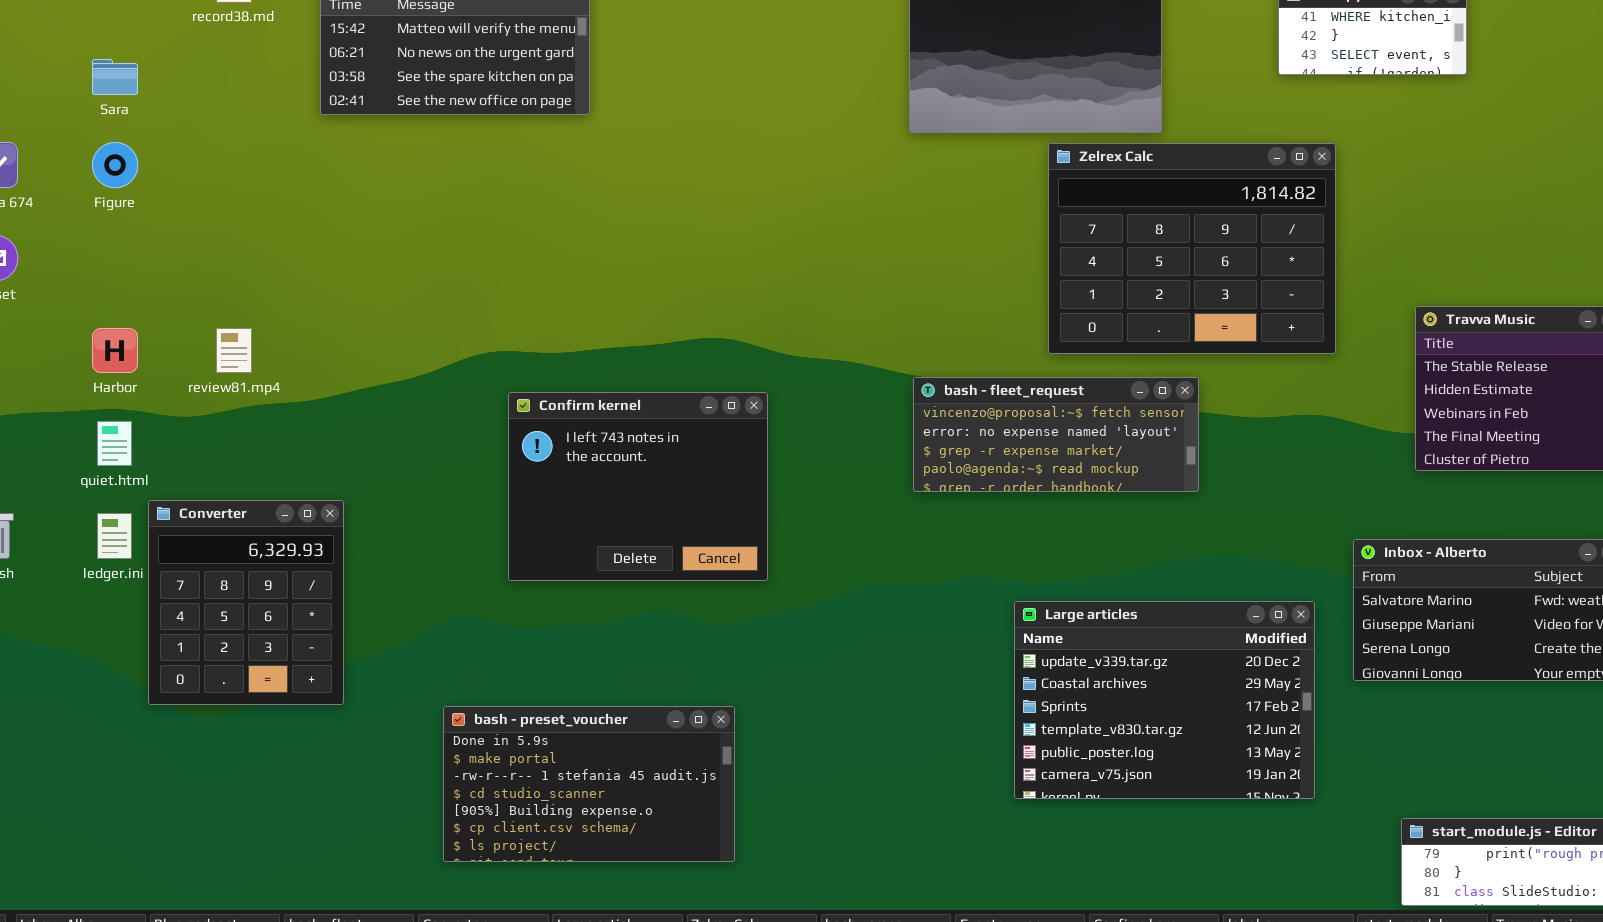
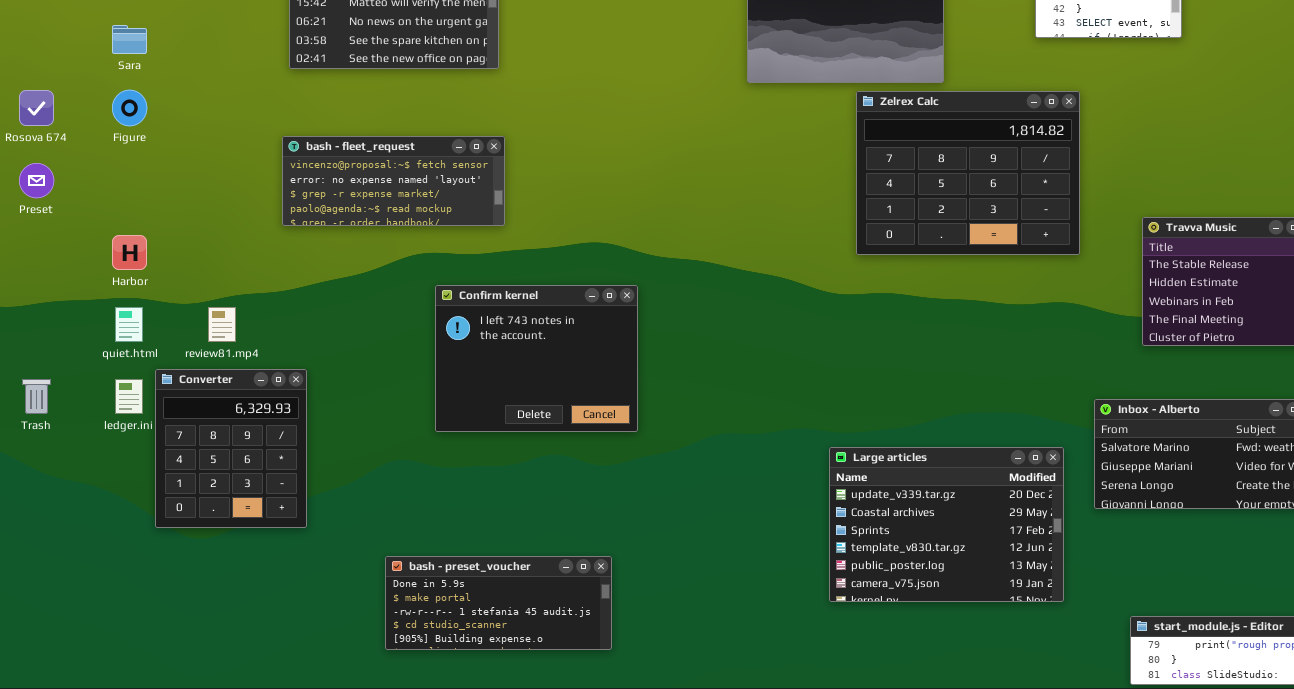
review81.mp4: [216,328,252,373] -> [208,307,236,342], moved
bash - fleet_request: [913,377,1199,492] -> [282,136,505,226], moved
bash - preset_voucher: [443,706,735,862] -> [385,556,612,650], resized

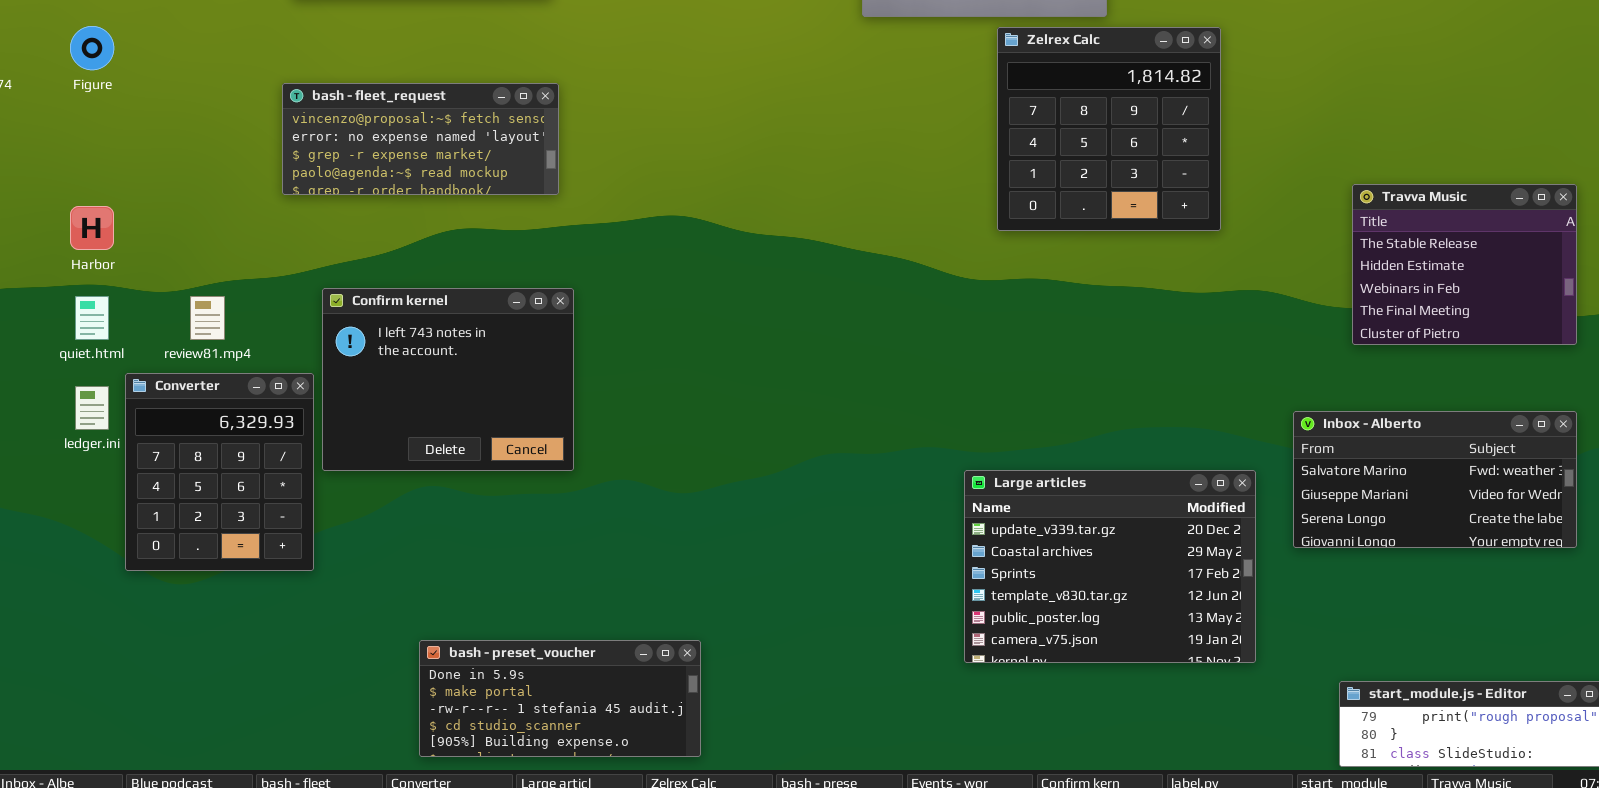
Zelrex Calc: [856,91,1080,255] -> [997,27,1221,231], resized
Confirm kernel: [435,285,638,432] -> [322,288,574,471], moved
bash - preset_voucher: [385,556,612,650] -> [419,640,701,757], moved

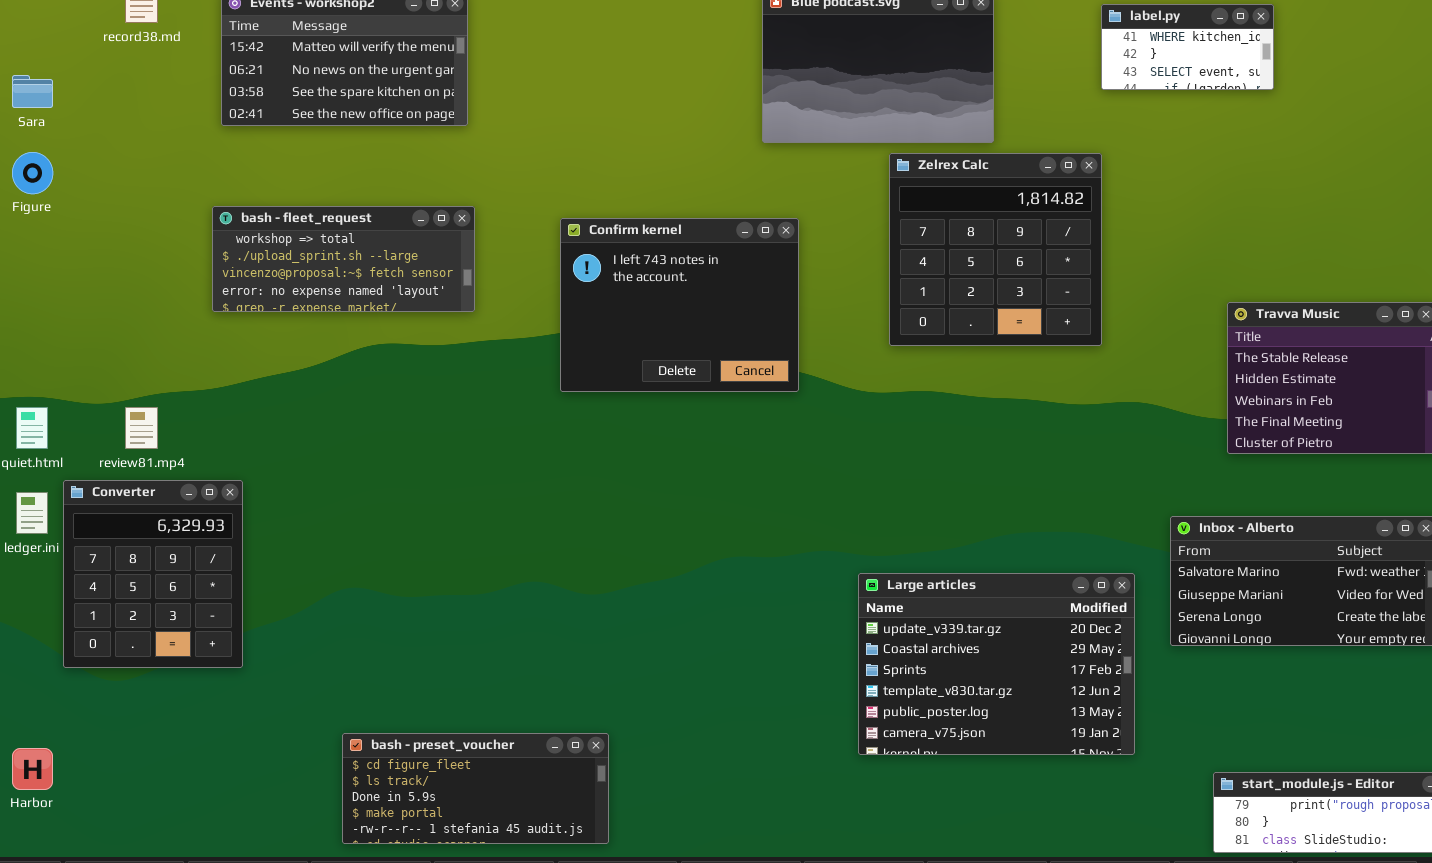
bash - fleet_request: [282,83,559,195] -> [212,206,475,312], scrolled up 2 rows
Harbor: [70,206,114,250] -> [12,748,53,790], moved
Confirm kernel: [322,288,574,471] -> [560,218,799,392], moved
bash - preset_voucher: [419,640,701,757] -> [342,733,609,844], scrolled up 2 rows

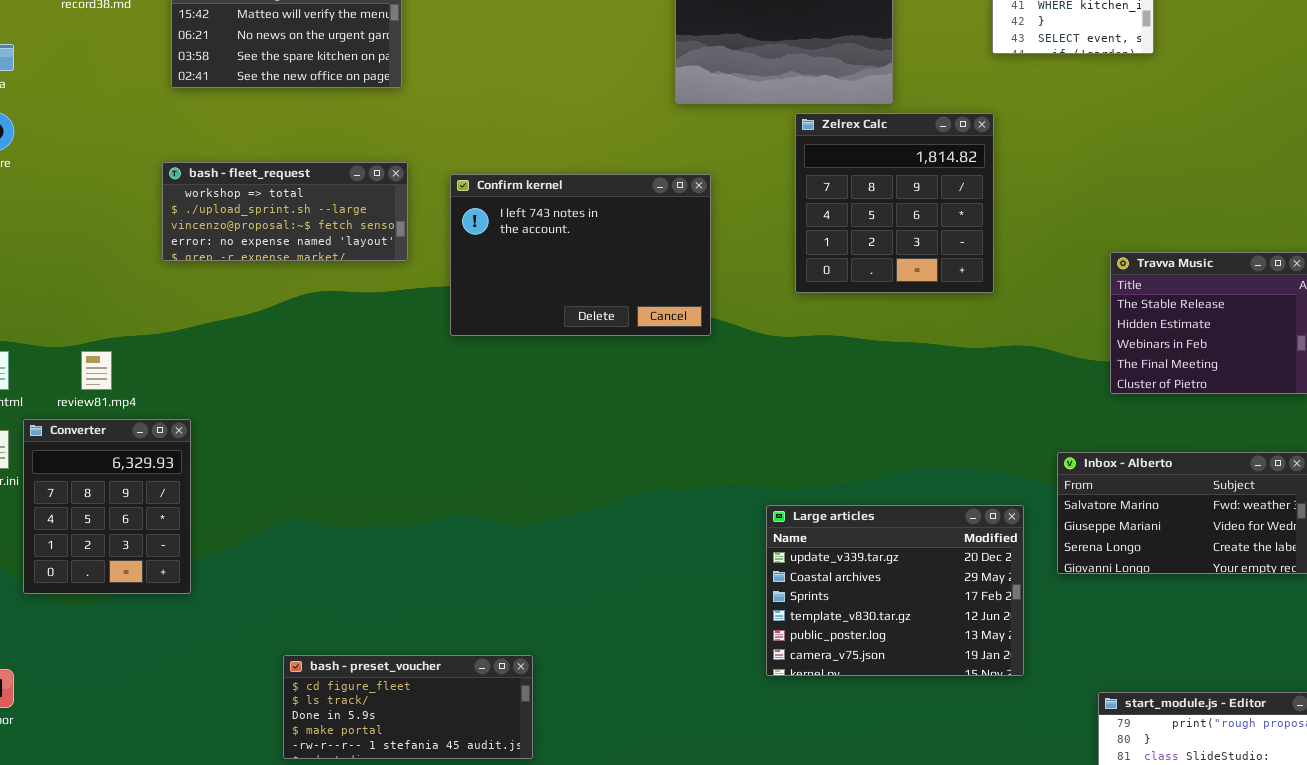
Confirm kernel: [560,218,799,392] -> [450,174,711,336], resized

